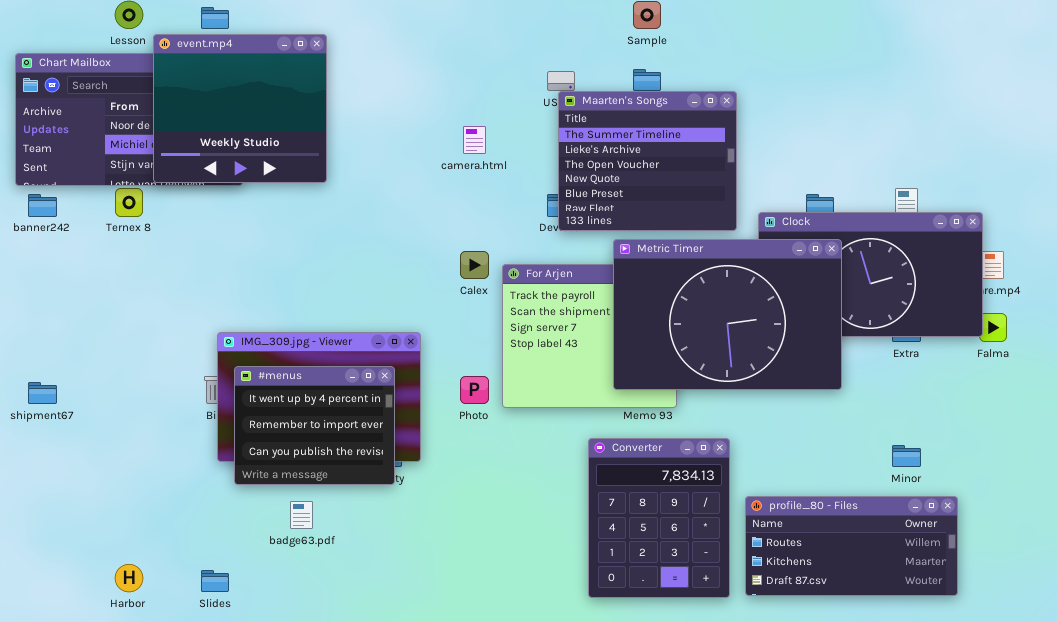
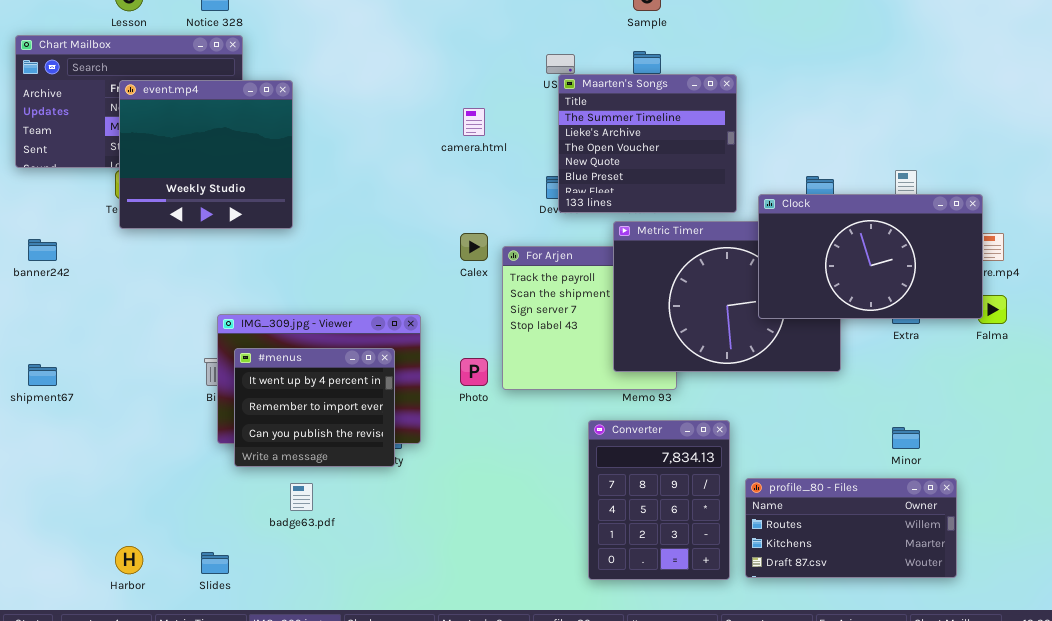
event.mp4: [153,34,327,183] -> [119,80,293,229], moved
banner242: [28,194,57,217] -> [28,239,57,261], moved
Clock: [758,212,983,337] -> [758,194,983,319], raised

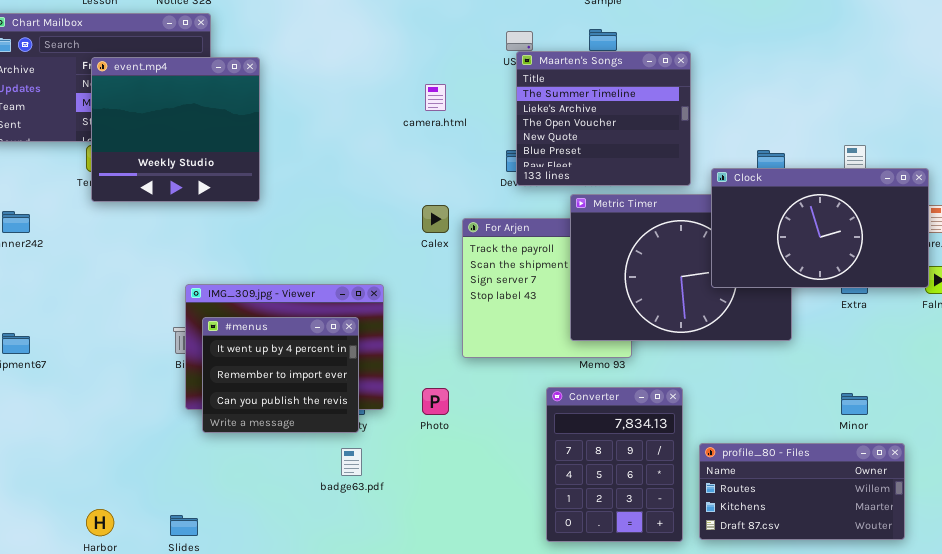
Photo: [460,358,488,386] -> [422,388,449,415], moved
badge63.pdf: [290,483,313,511] -> [341,448,362,476], moved

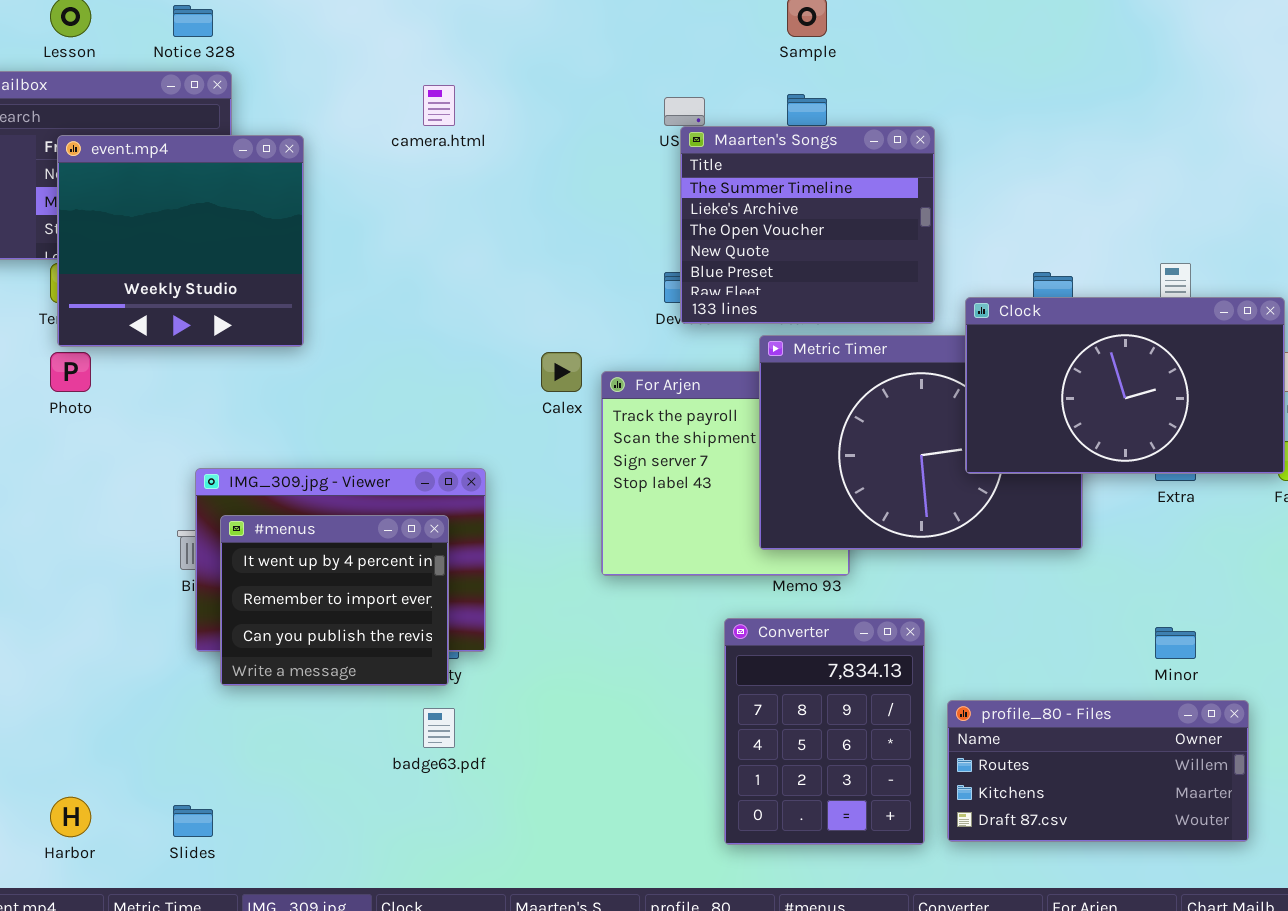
camera.html: [425,84,446,111] -> [423,85,455,126], moved
Photo: [422,388,449,415] -> [50,352,91,392], moved

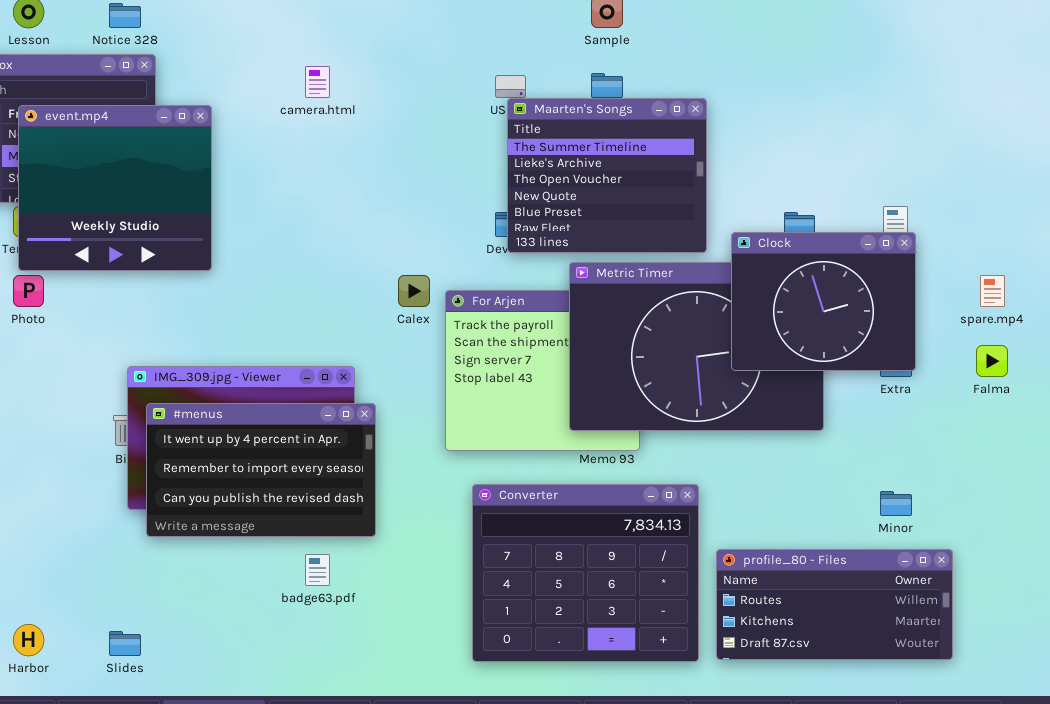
Clock: [965,297,1285,474] -> [731,232,916,371], resized
#menus: [220,515,449,686] -> [146,403,376,537], resized
Converter: [724,618,925,845] -> [472,484,699,662], resized

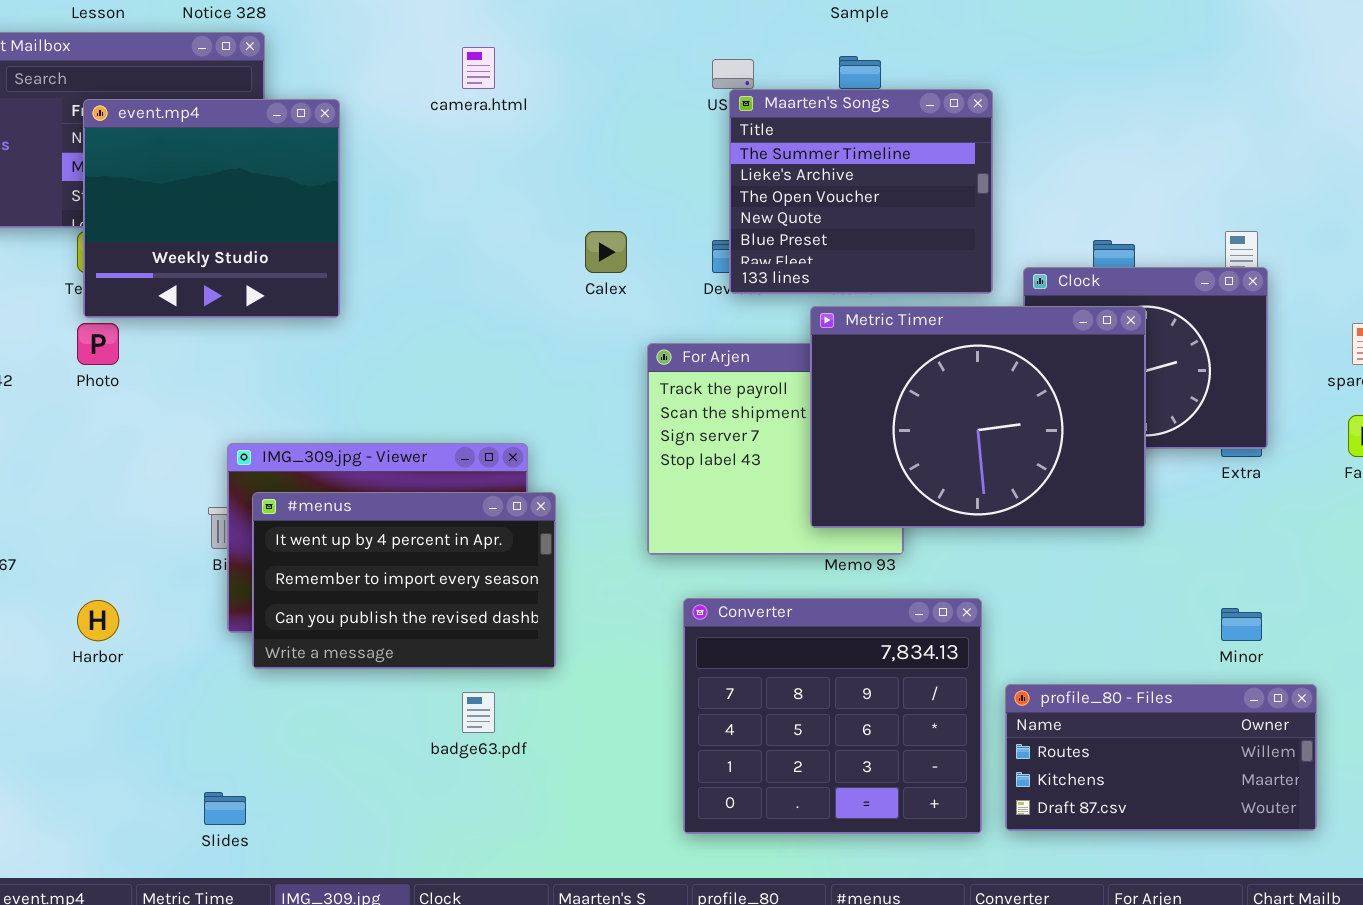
Metric Timer: [569,262,824,431] -> [810,306,1146,528], raised
Calex: [398,275,430,307] -> [585,231,627,273], moved
Harbor: [13,624,44,656] -> [77,600,119,641], moved

